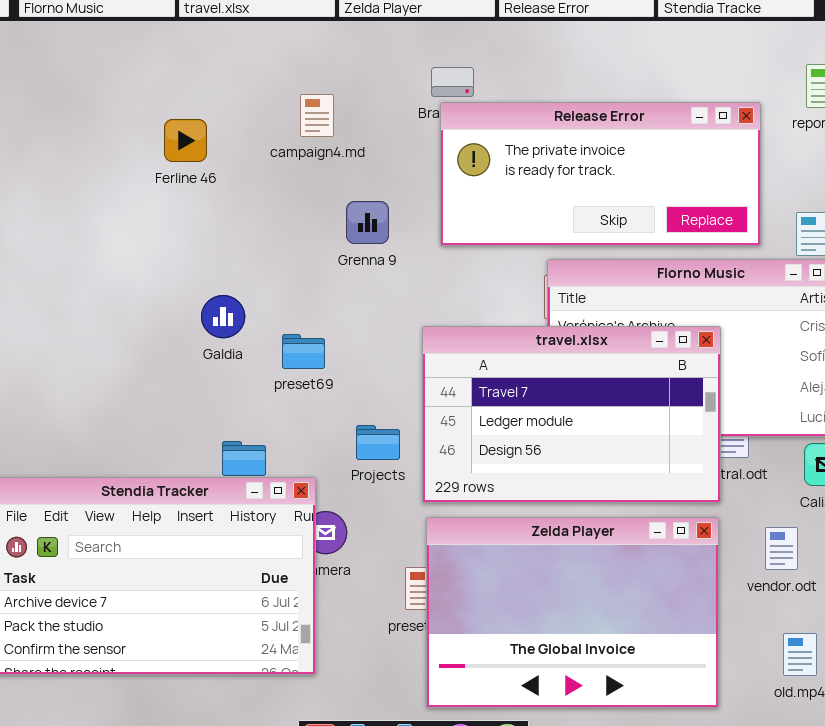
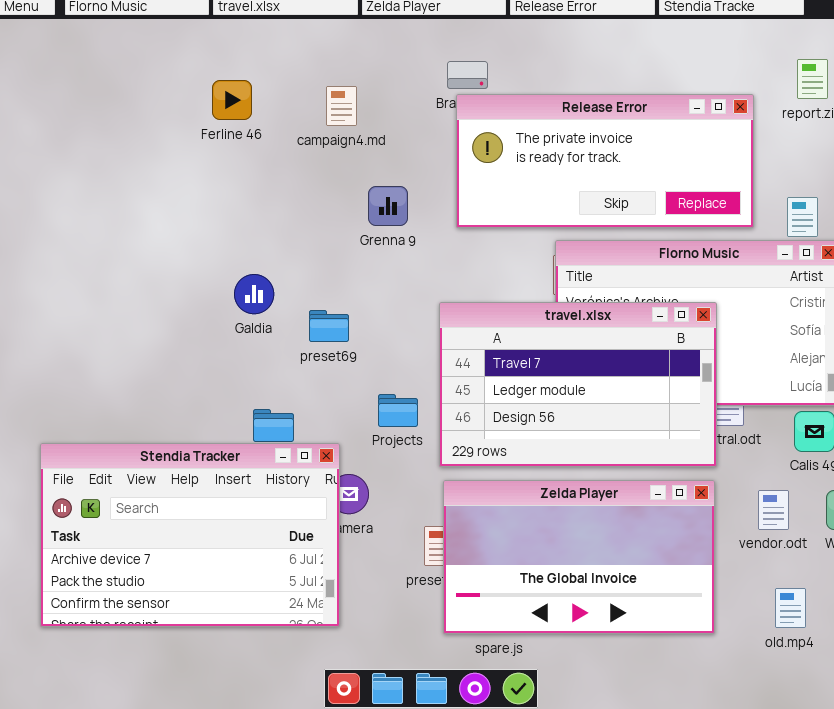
Ferline 46: [164,119,207,162] -> [212,80,252,120], moved
Zelda Player: [426,517,719,708] -> [443,480,715,634], resized

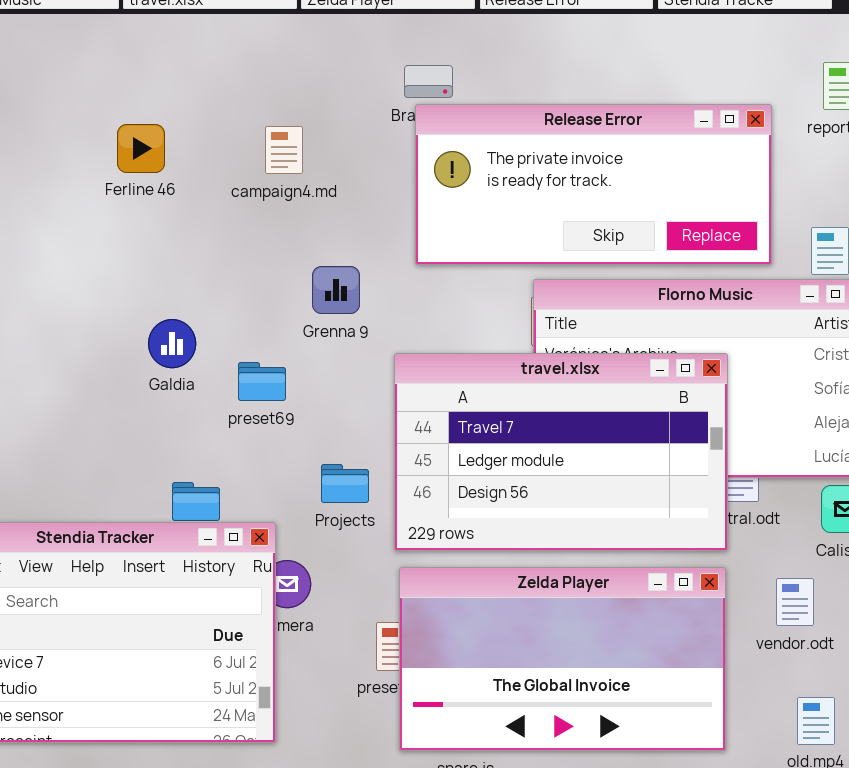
Ferline 46: [212,80,252,120] -> [117,124,165,173], moved
campaign4.md: [326,86,357,126] -> [265,126,303,174], moved
Grenna 9: [368,186,408,226] -> [312,266,360,314], moved

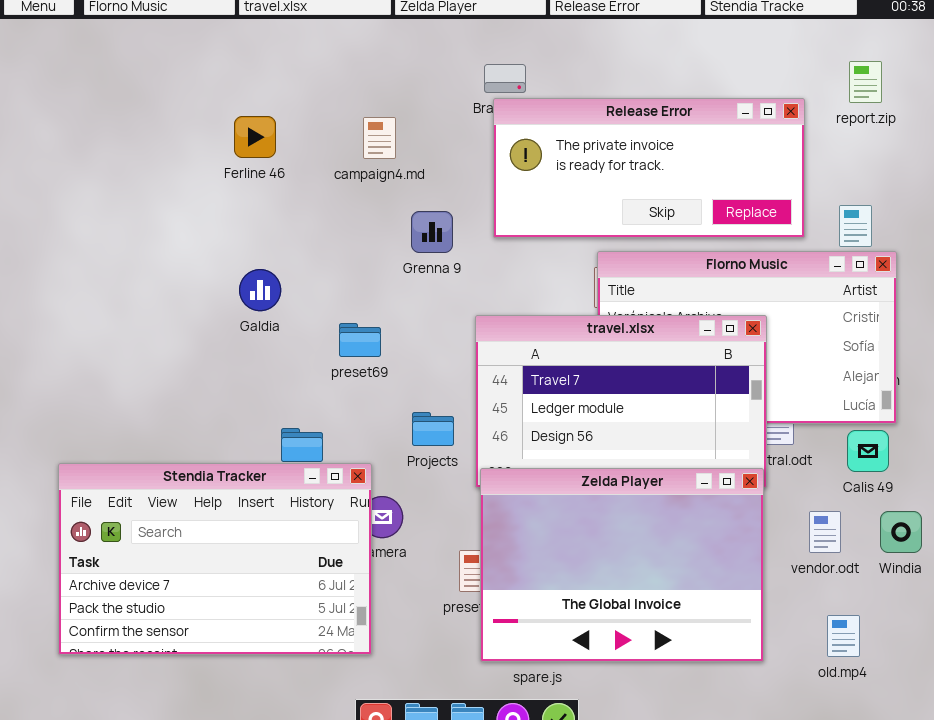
Grenna 9: [312,266,360,314] -> [411,211,453,253], moved
Galdia: [148,319,196,368] -> [239,269,281,311], moved
Zelda Player: [399,567,726,751] -> [480,468,764,662], resized

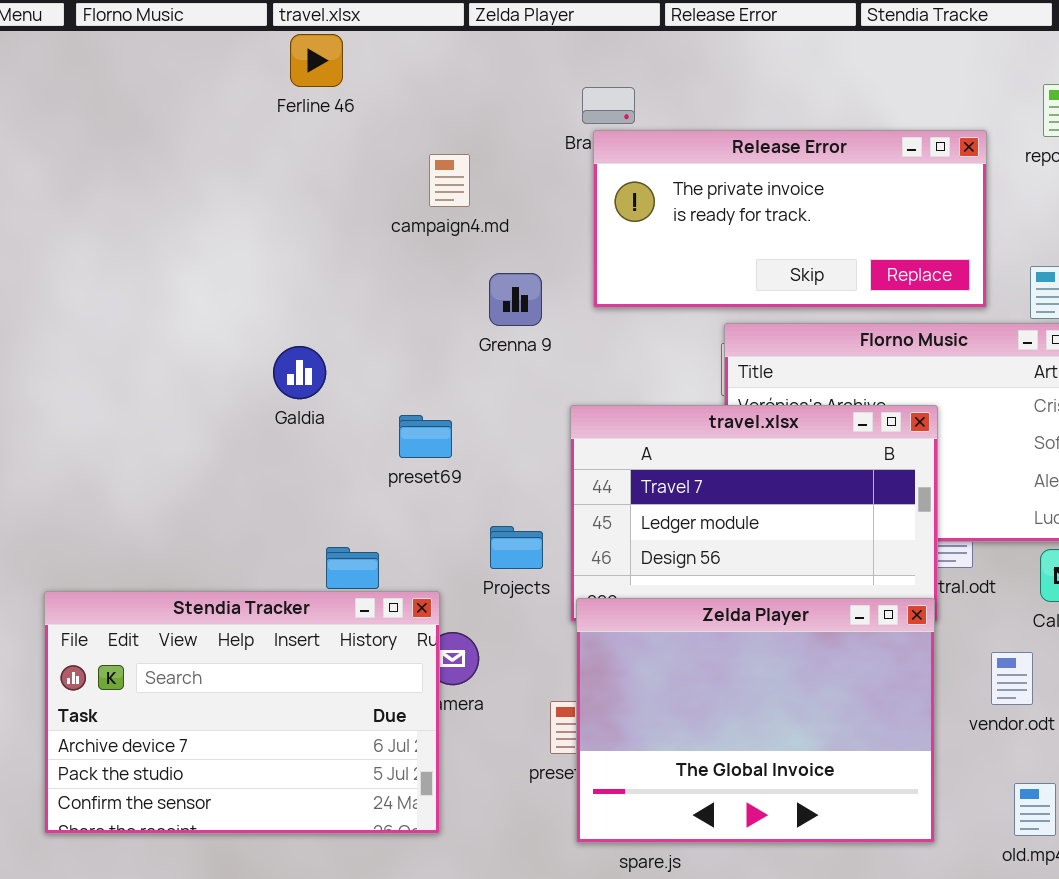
Ferline 46: [234,116,276,158] -> [290,34,343,87], moved

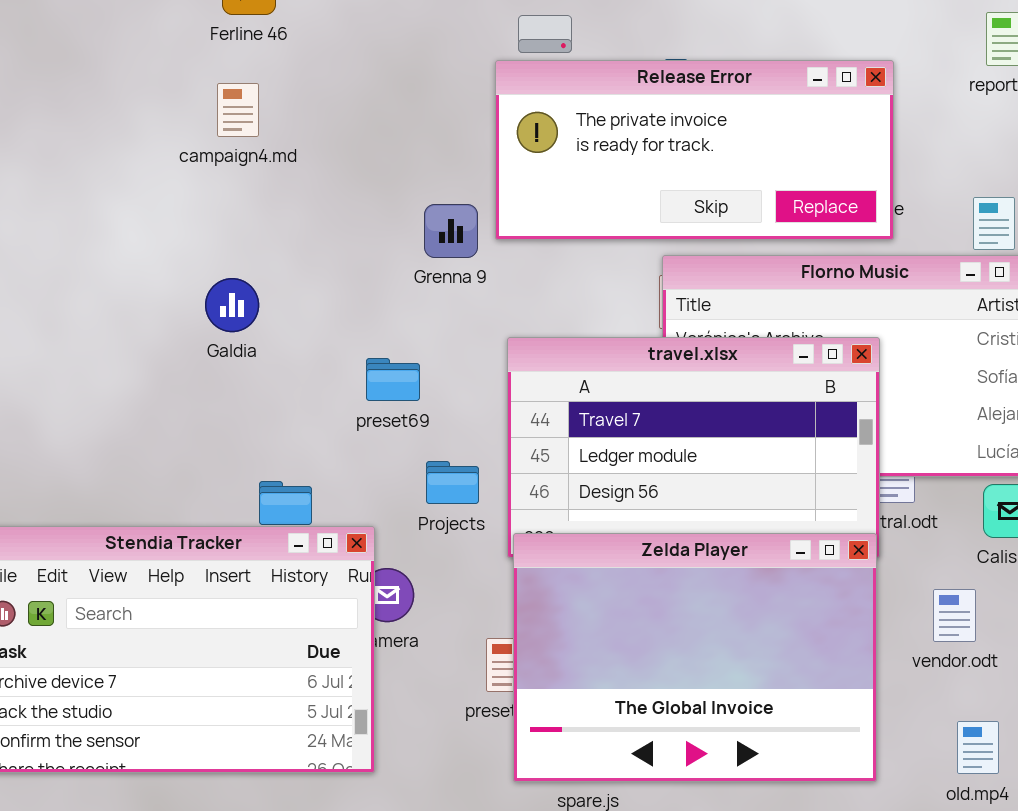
Release Error: [593,130,987,308] -> [495,60,894,240], moved
campaign4.md: [429,154,470,207] -> [217,83,259,137], moved
preset69: [399,415,452,458] -> [366,358,420,401], moved

